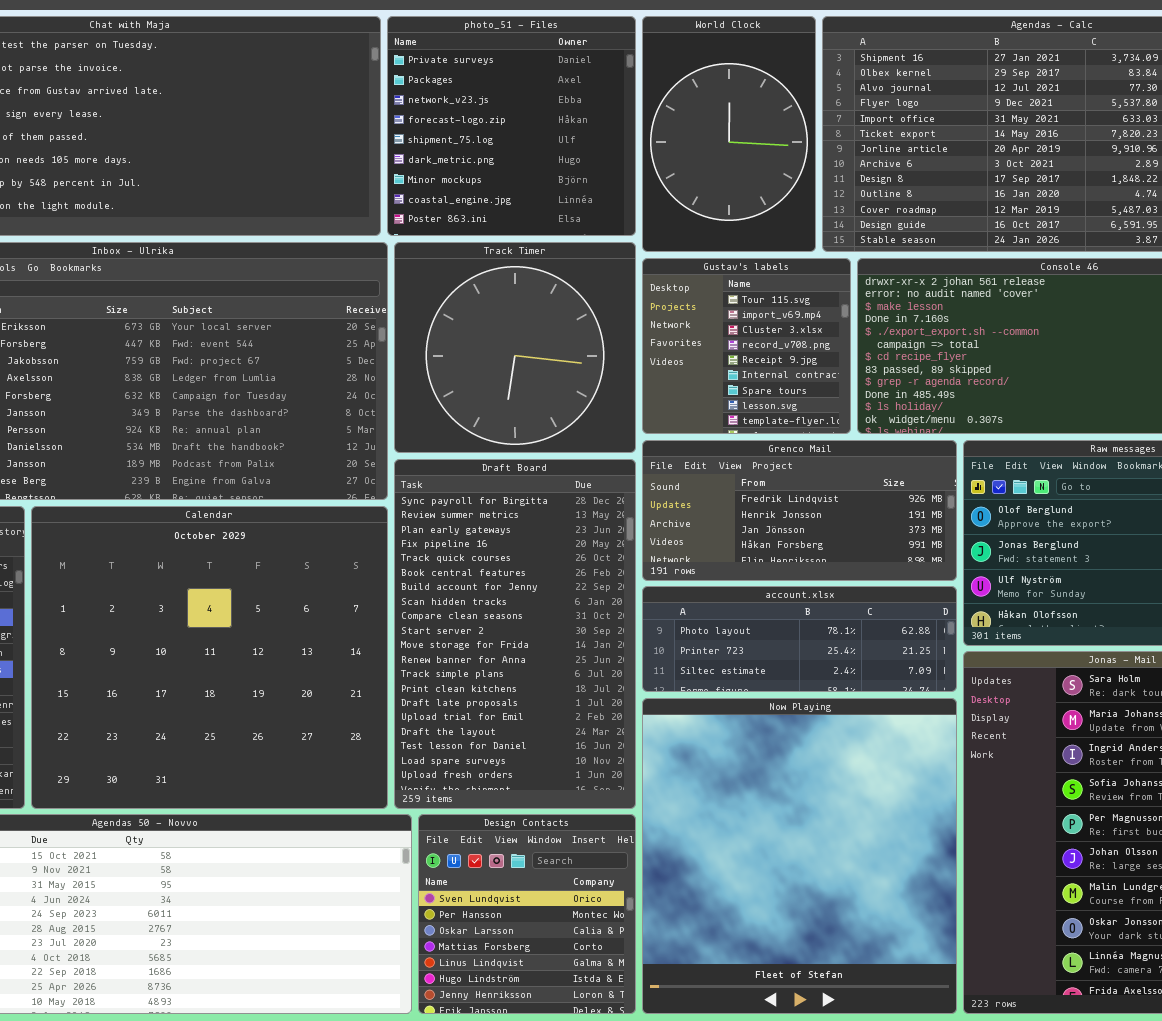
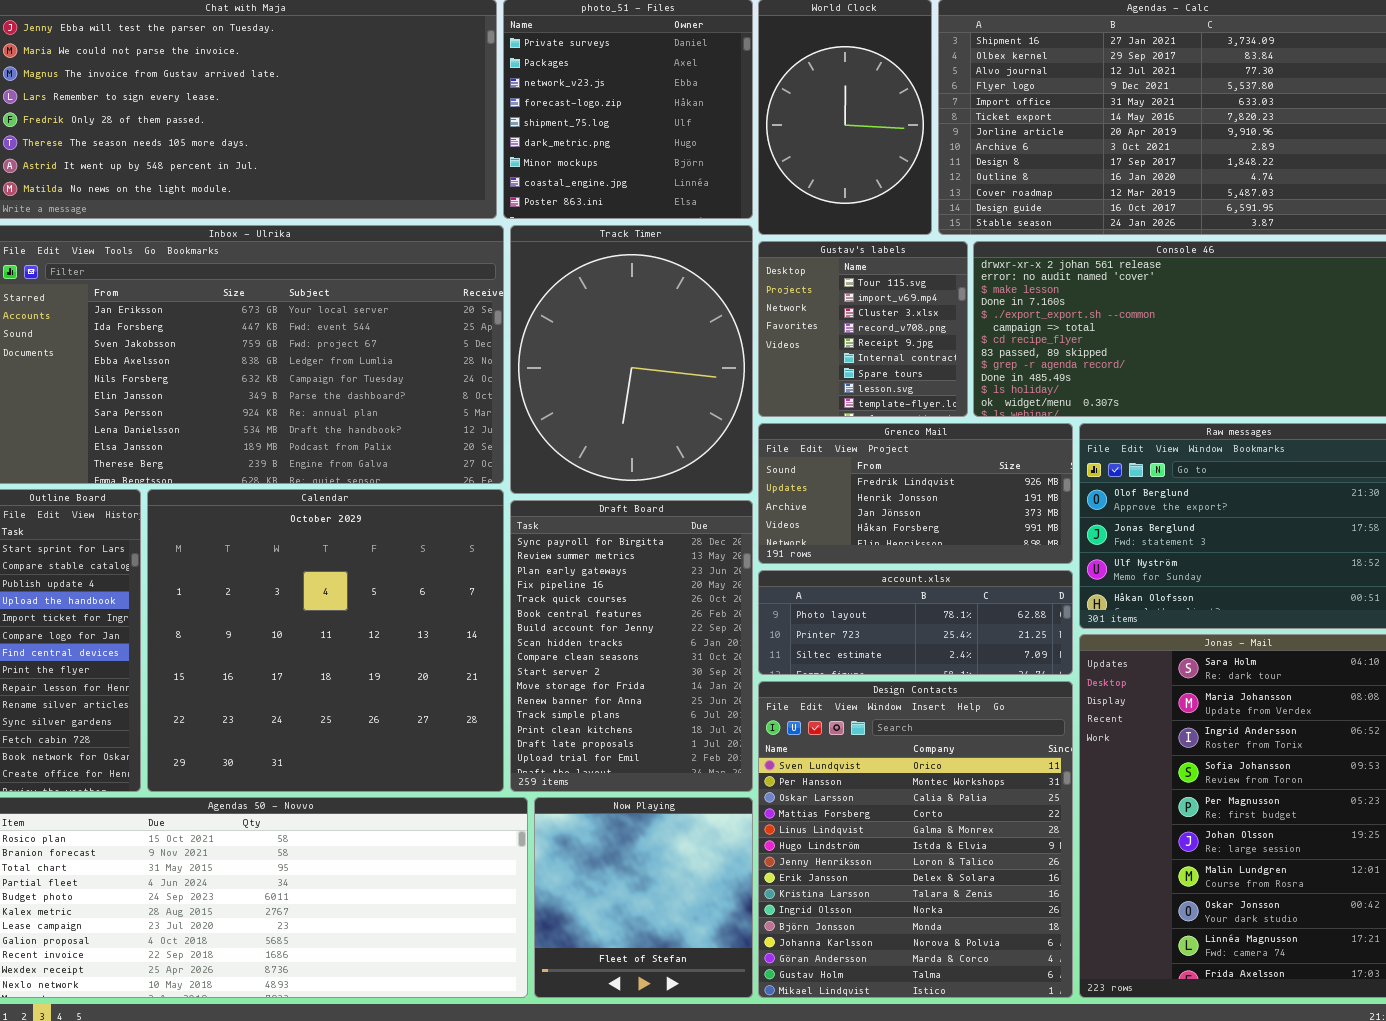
Track Timer: [394,242,636,453] -> [510,225,753,494], resized
Draft Board: [394,459,636,809] -> [510,500,753,792], resized
Now Playing: [642,698,957,1014] -> [534,797,753,998], moved, resized
Design Contacts: [418,814,636,1014] -> [758,681,1073,998], moved, resized

